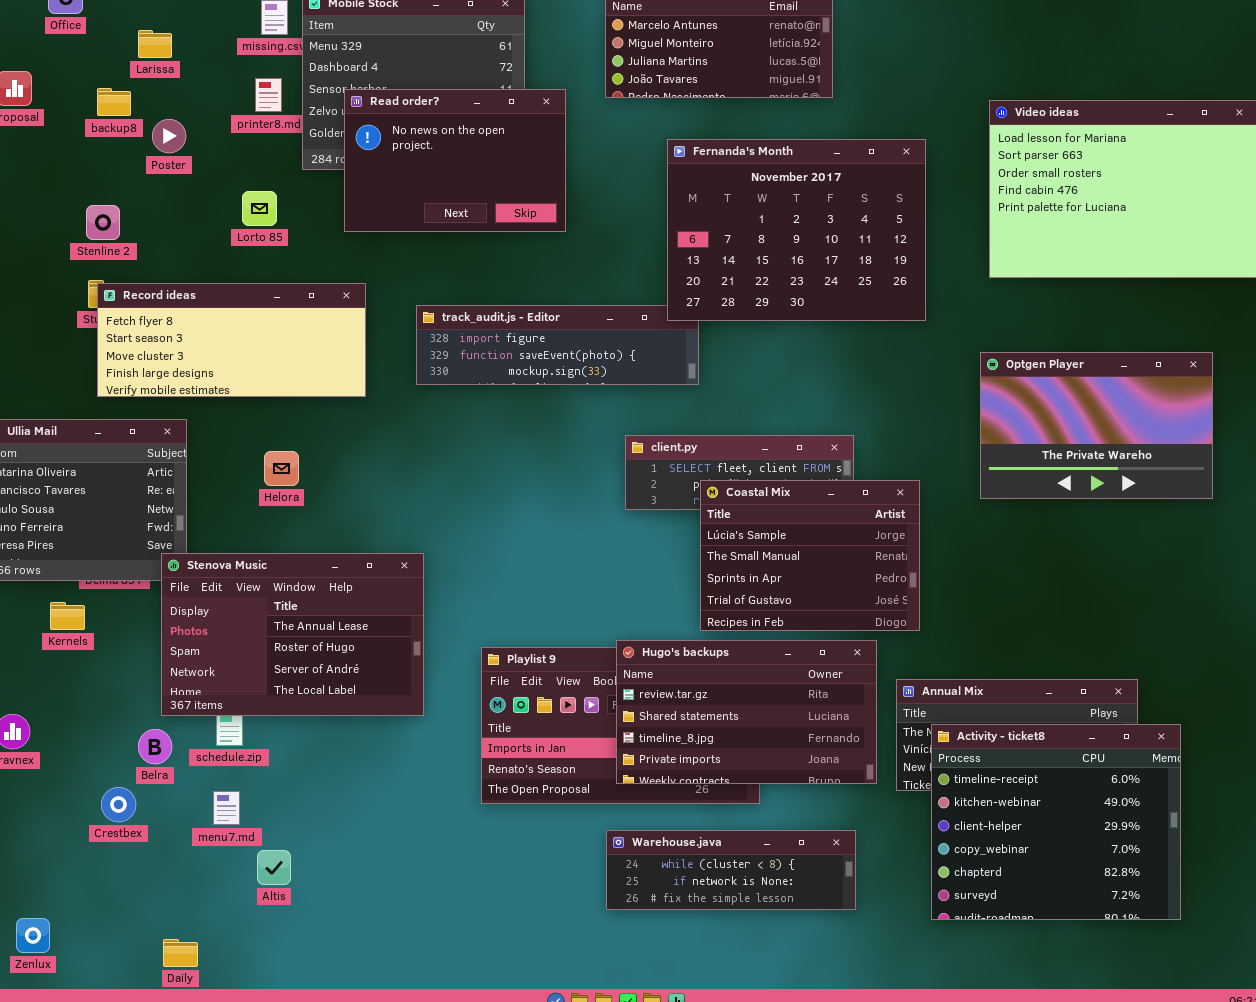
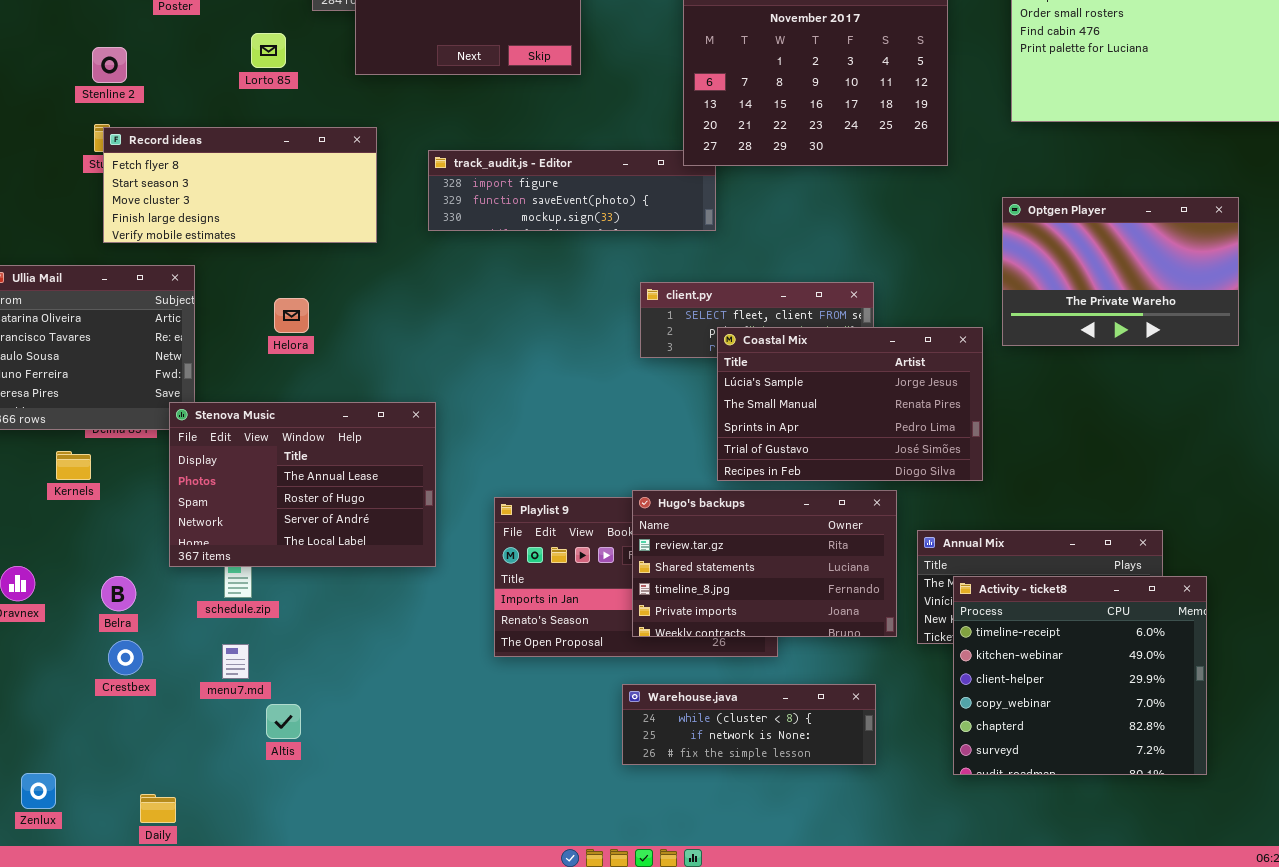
Coastal Mix: [700,480,920,631] -> [717,327,983,481], resized
Belra: [138,729,172,764] -> [101,576,136,611], moved
Daily: [163,939,198,967] -> [140,794,176,823], moved

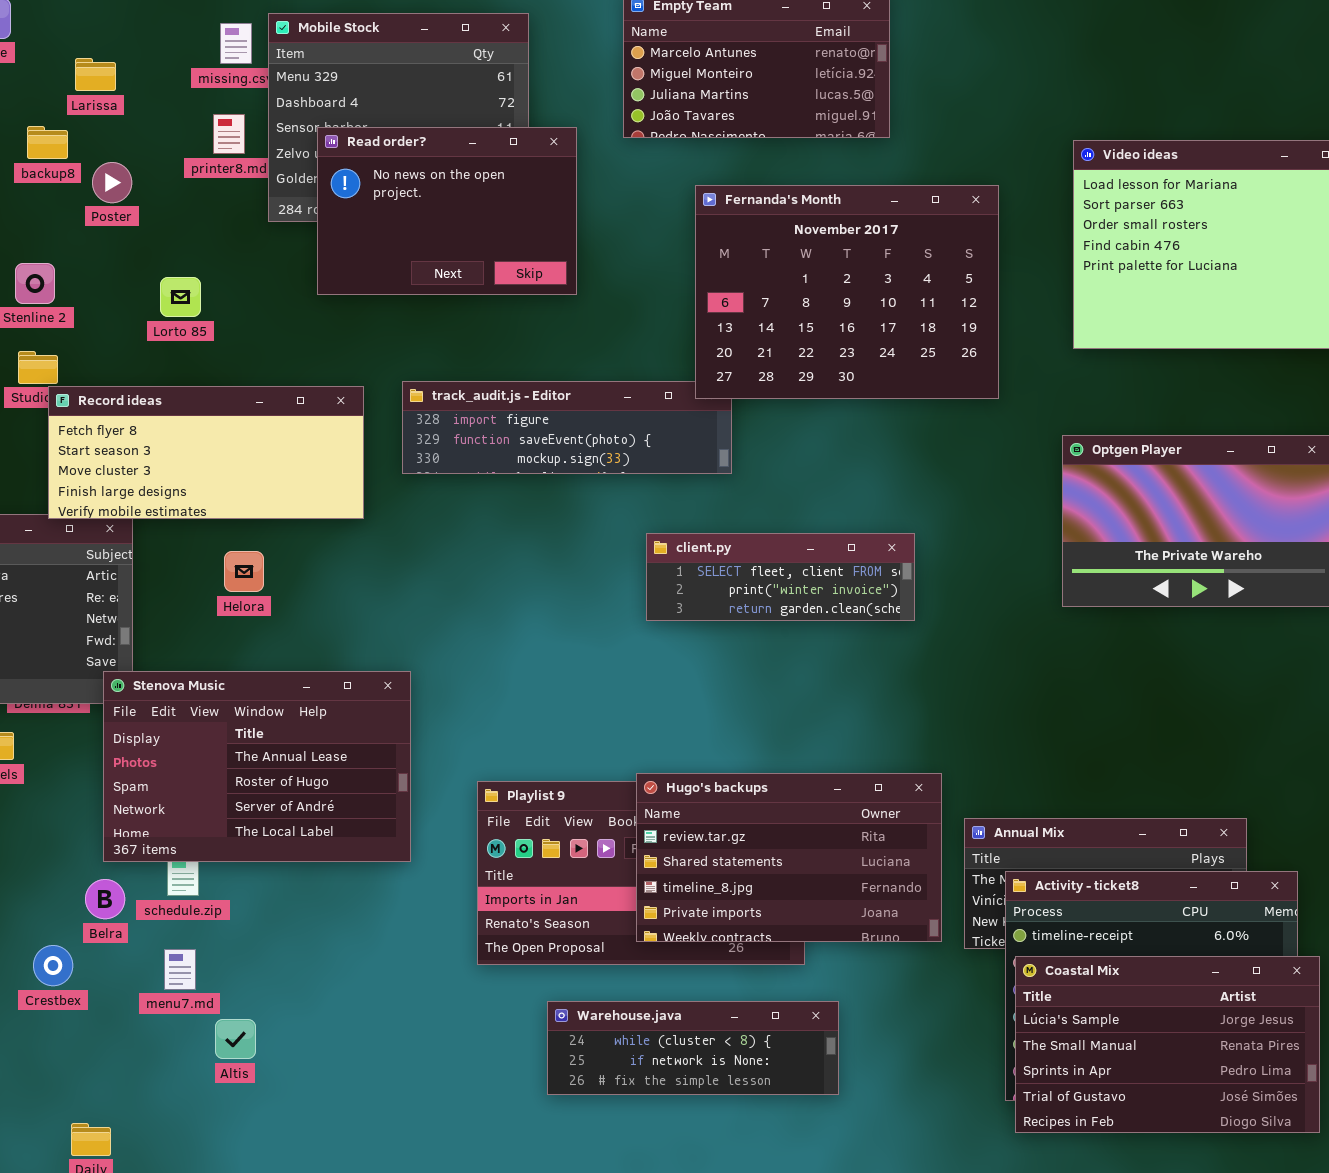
Lorto 85: [251,33,286,68] -> [160,277,201,317], moved
Record ideas: [103,127,377,243] -> [48,386,364,519], moved
Coastal Mix: [717,327,983,481] -> [1015,956,1320,1133], moved
Belra: [101,576,136,611] -> [85,879,125,919], moved
Warehouse.java: [622,684,876,765] -> [547,1001,839,1095], moved

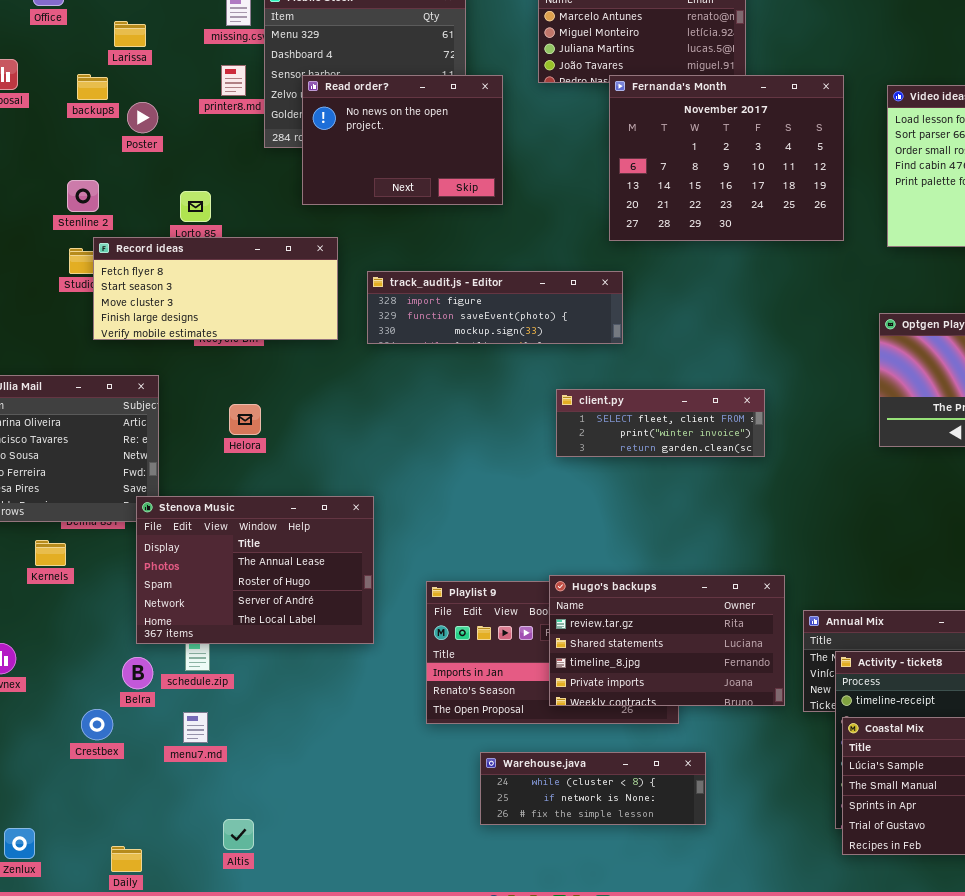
Fernanda's Month: [695,185,999,399] -> [609,75,844,241], moved
Record ideas: [48,386,364,519] -> [93,237,338,340], moved
Altis: [215,1019,256,1059] -> [223,819,254,850], moved

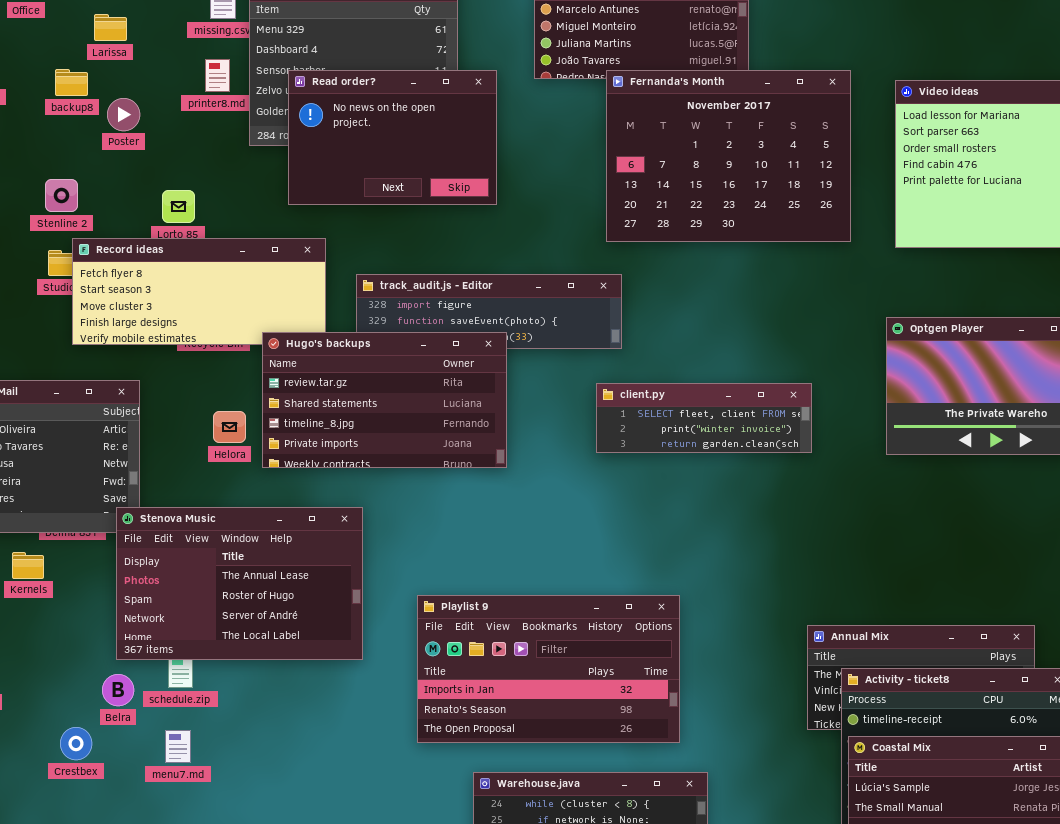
client.py: [556,389,765,457] -> [596,383,812,453], moved
Hugo's backups: [549,575,785,706] -> [262,332,507,468], moved

